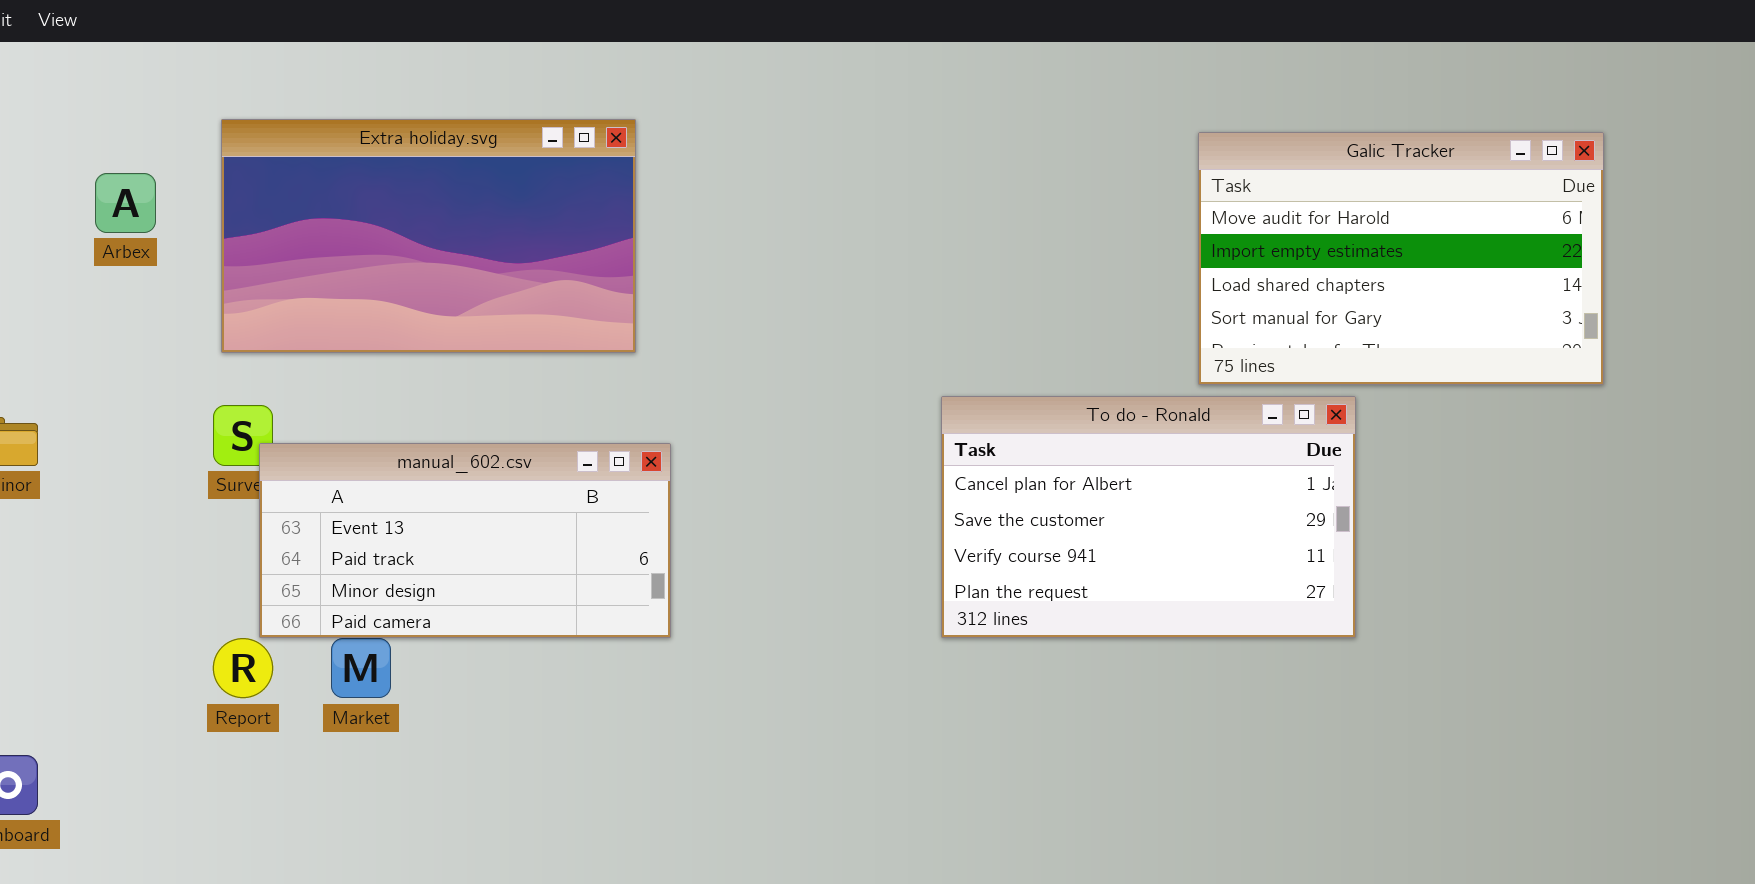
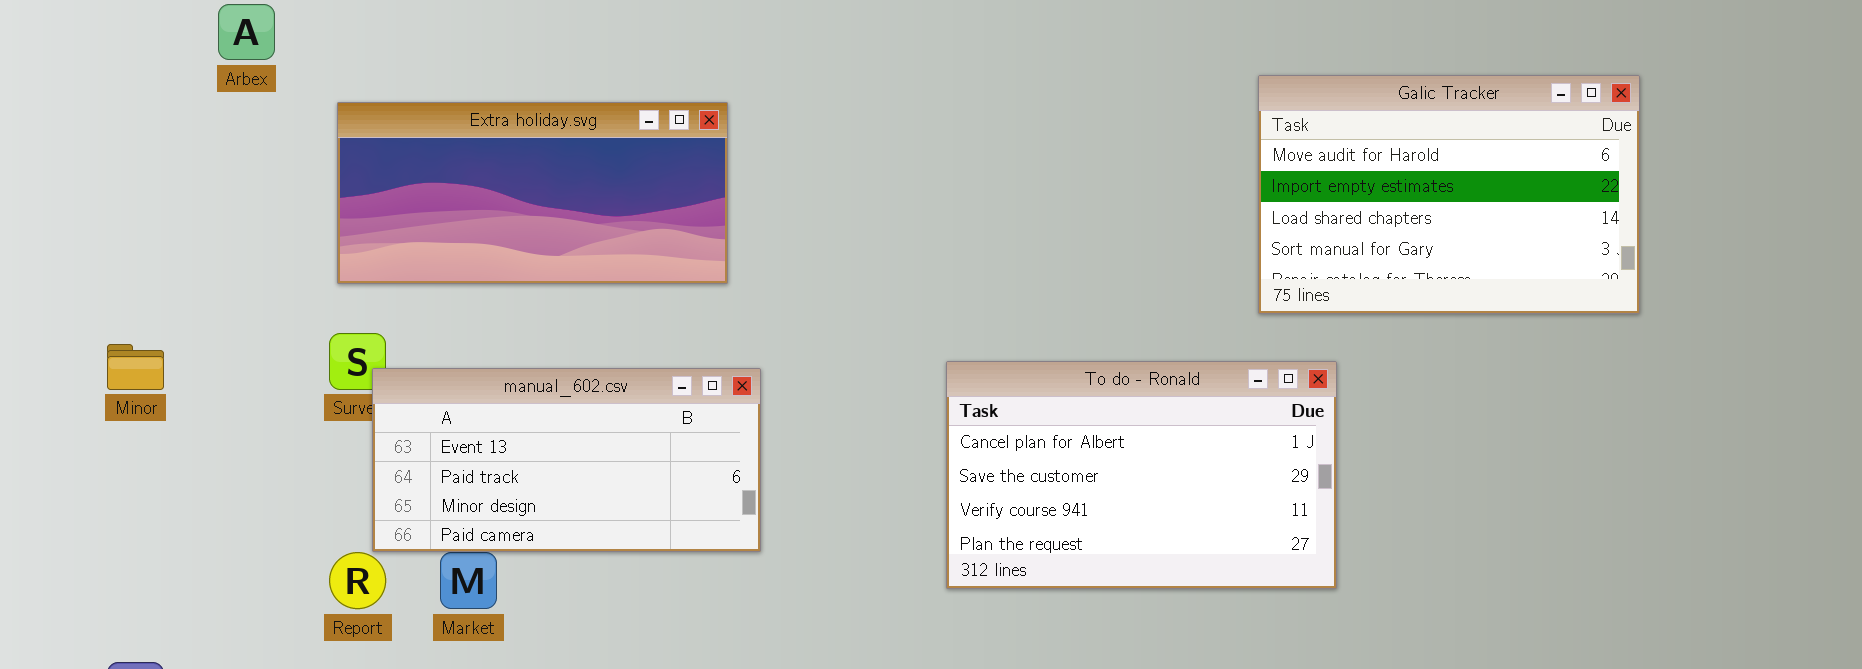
Extra holiday.svg: [221,119,636,353] -> [337,102,728,284], resized
Arbex: [95,173,156,233] -> [218,4,275,60], moved
To do - Ronald: [941,396,1356,638] -> [946,361,1337,589], moved

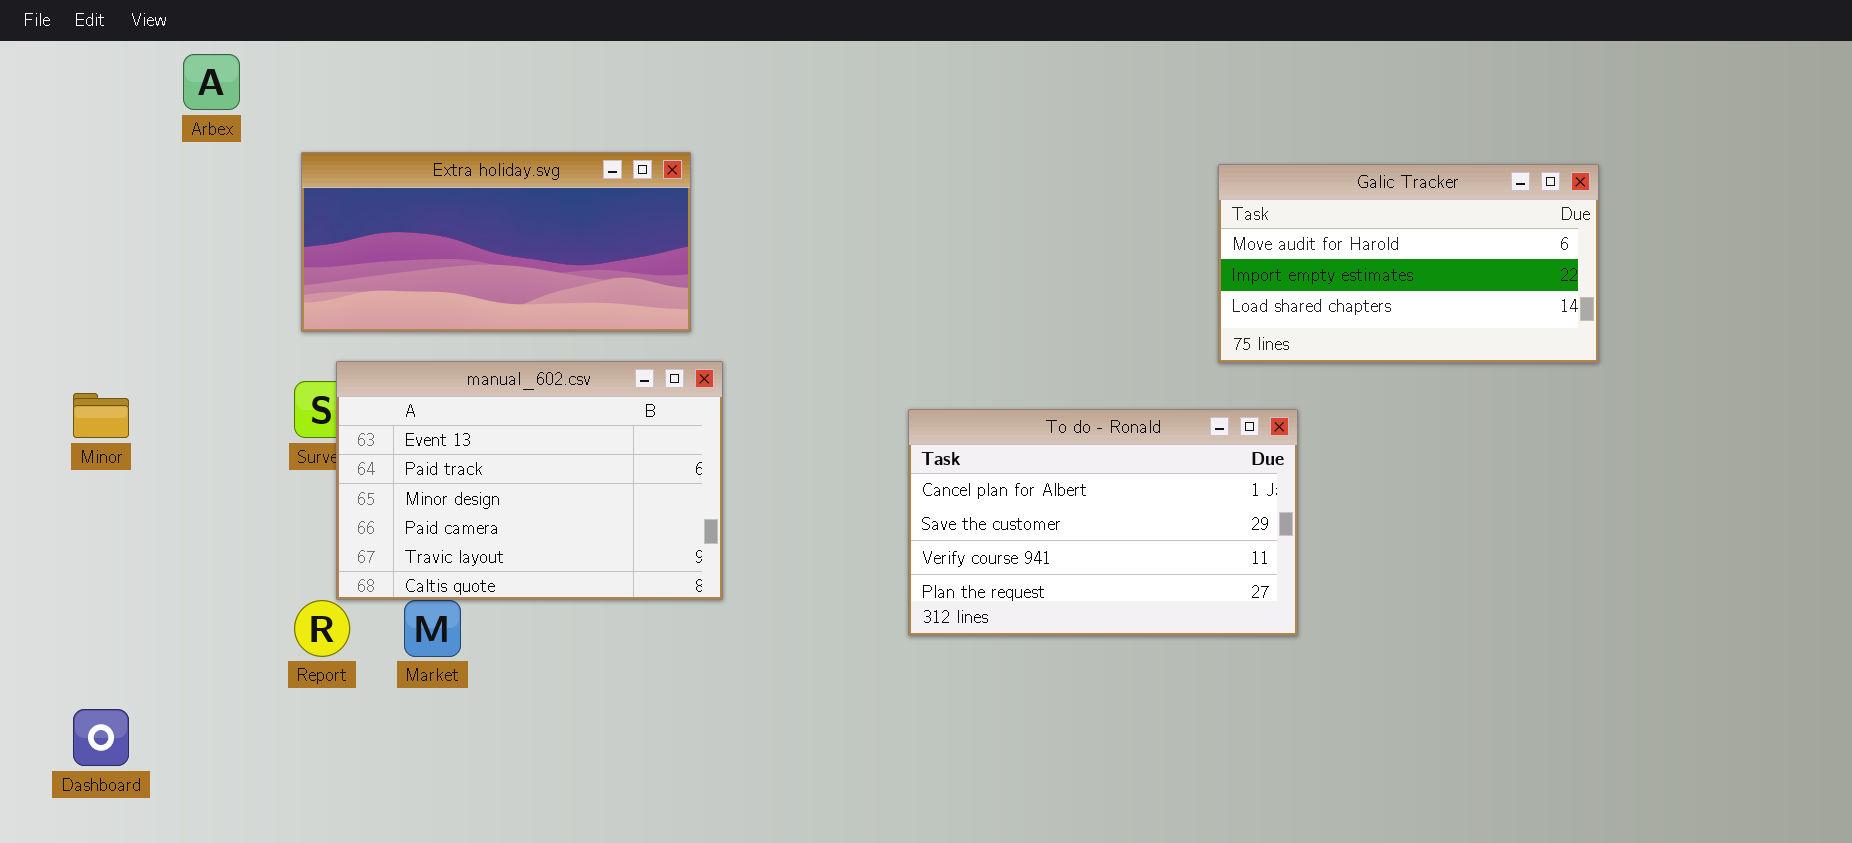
Galic Tracker: [1258,75,1640,314] -> [1218,164,1599,363], resized
manual_602.csv: [372,368,761,552] -> [336,361,723,600], resized

